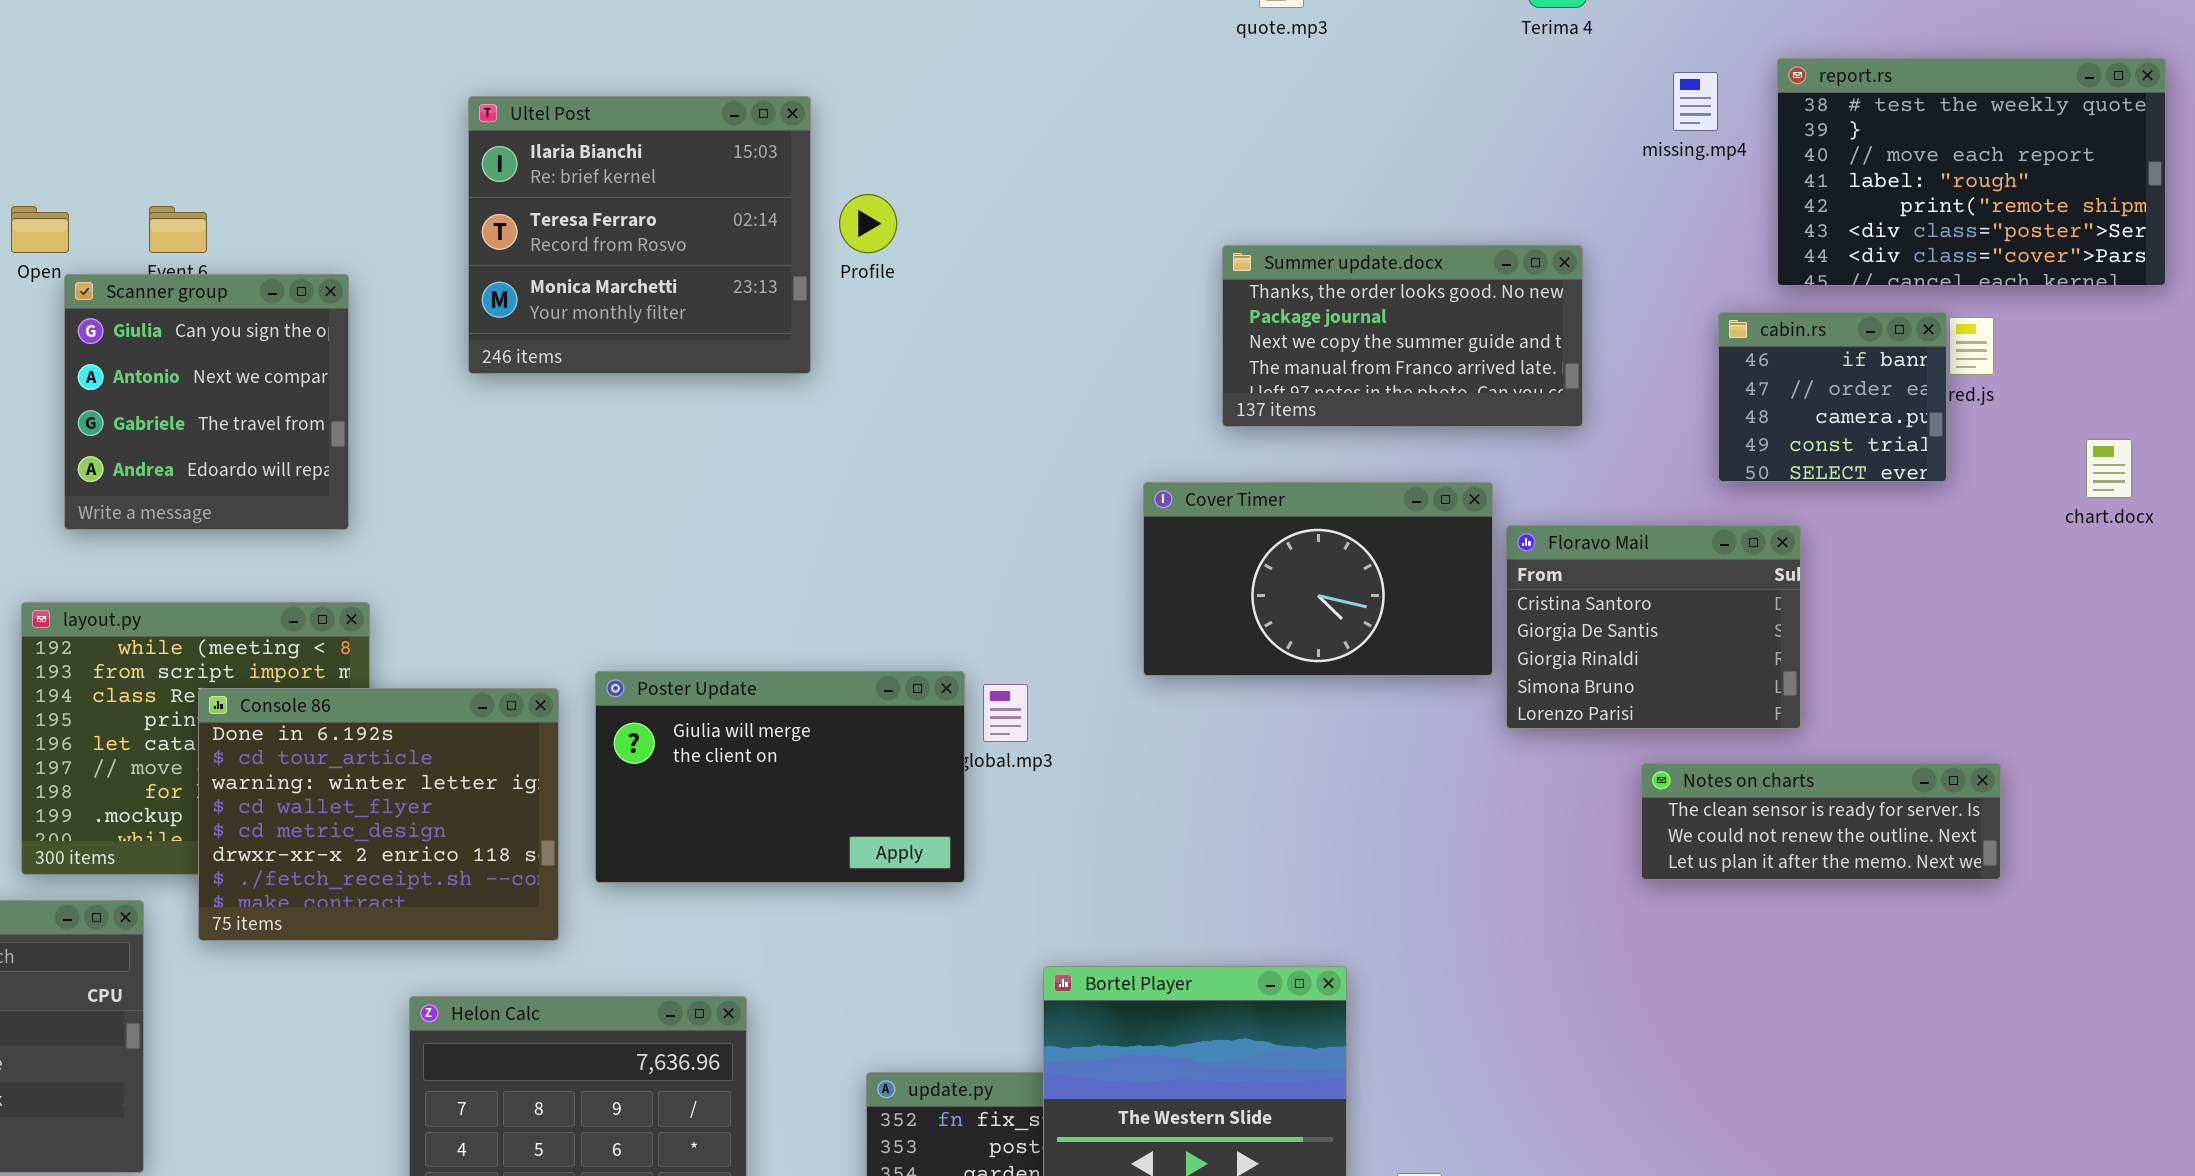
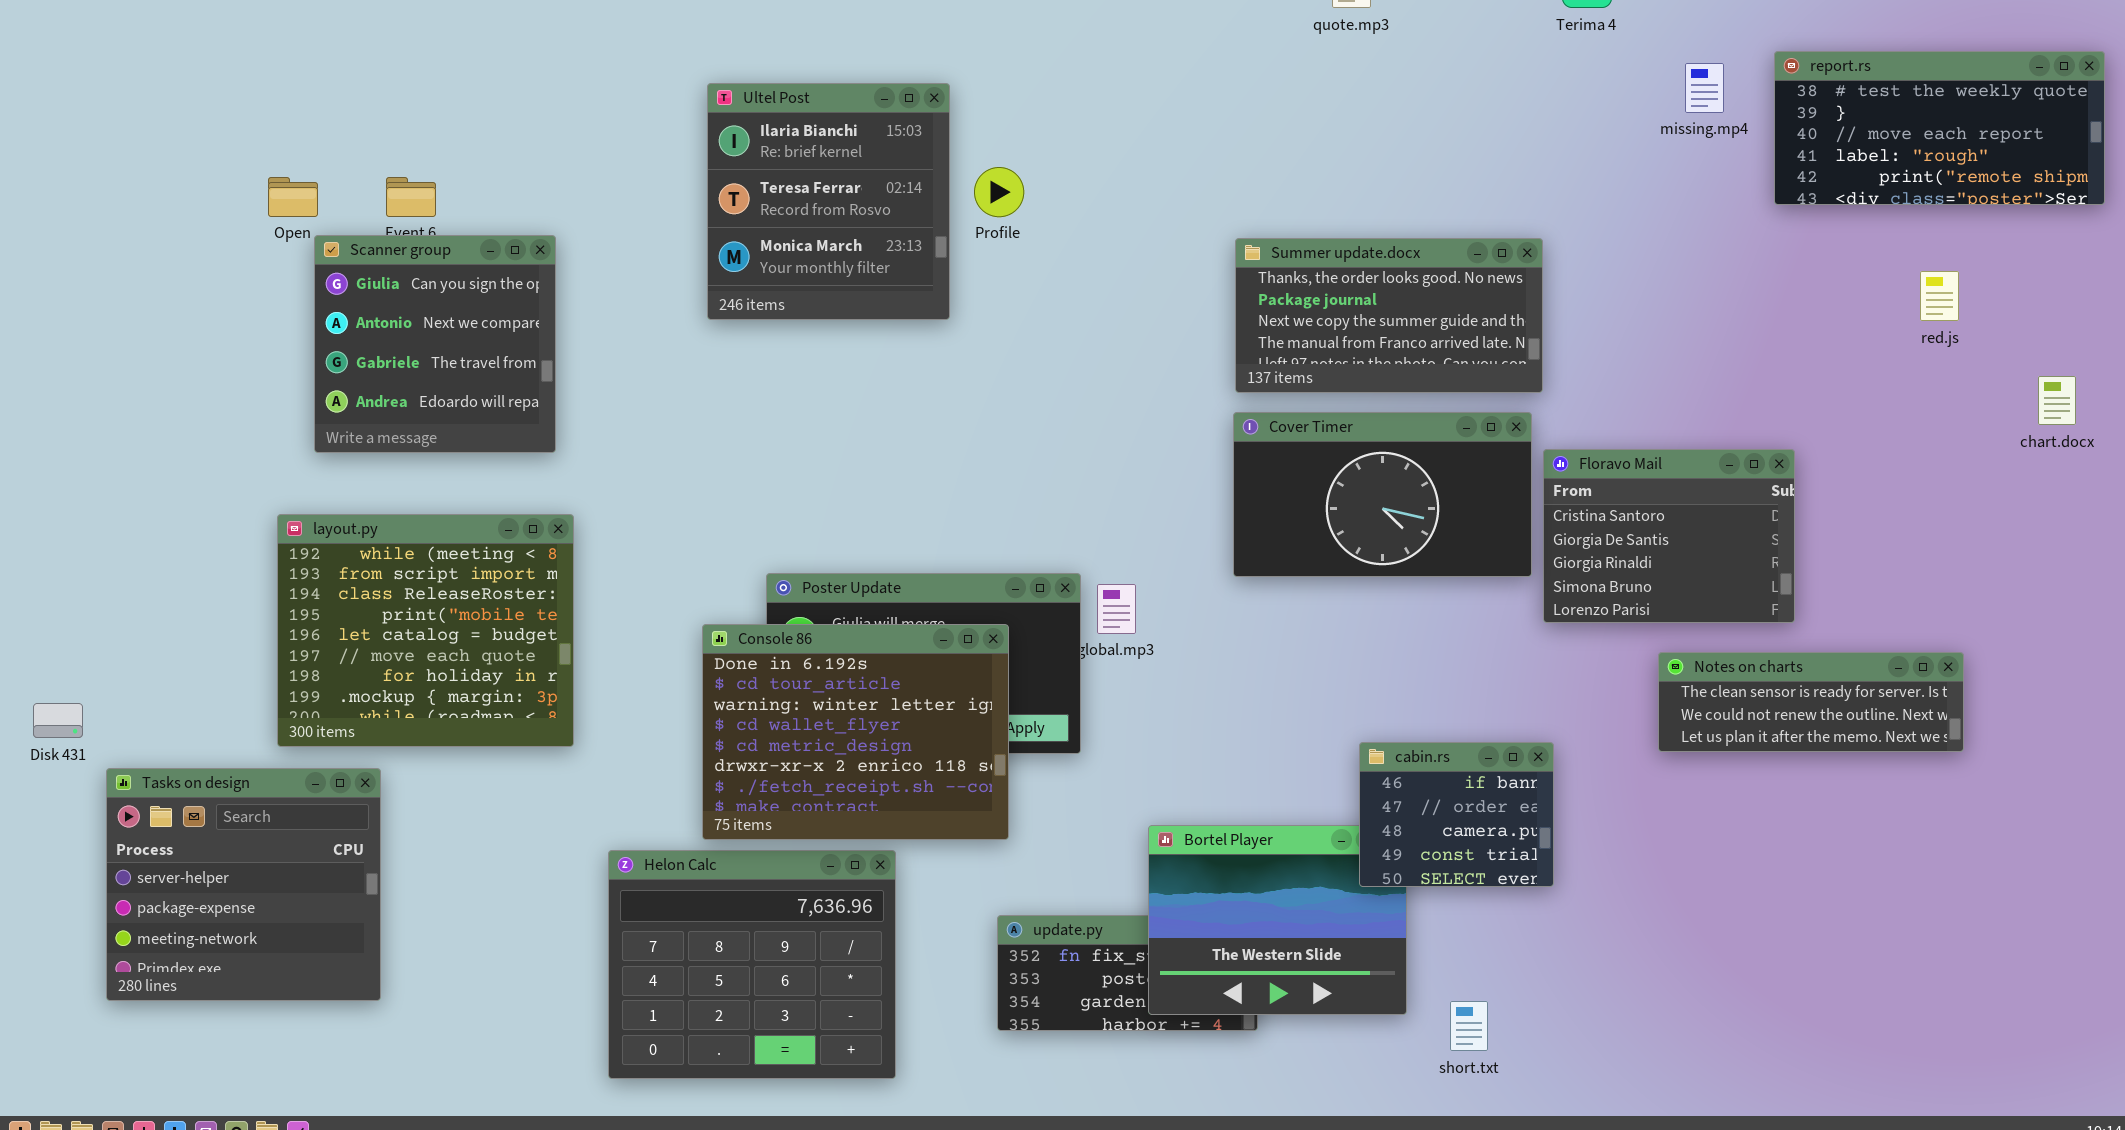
report.rs: [1777,58,2166,286] -> [1774,51,2105,205], resized
Ultel Post: [468,96,811,374] -> [707,83,950,320], resized
Summer update.docx: [1222,245,1583,427] -> [1235,238,1543,393], moved
cabin.rs: [1718,312,1947,482] -> [1359,742,1554,887], moved
Console 86: [198,688,559,941] -> [702,624,1009,840], moved

